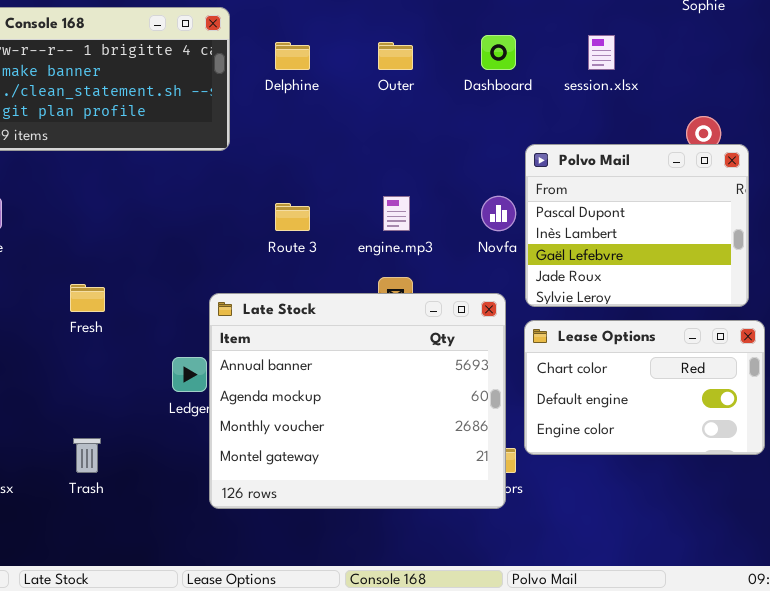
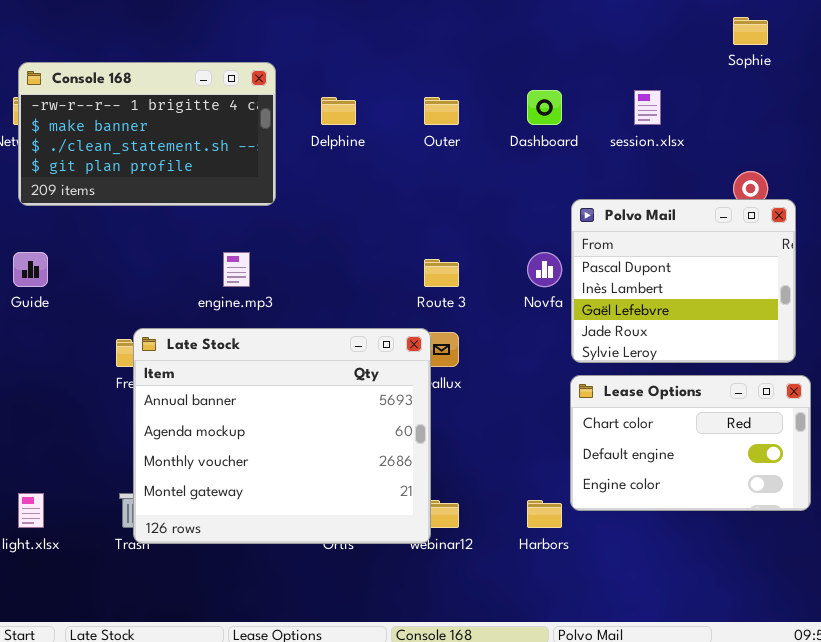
engine.mp3: [383,196,410,231] -> [223,252,250,287], moved
Route 3: [275,203,310,231] -> [424,259,459,287], moved
Late Stock: [209,293,506,509] -> [133,328,431,544], moved

